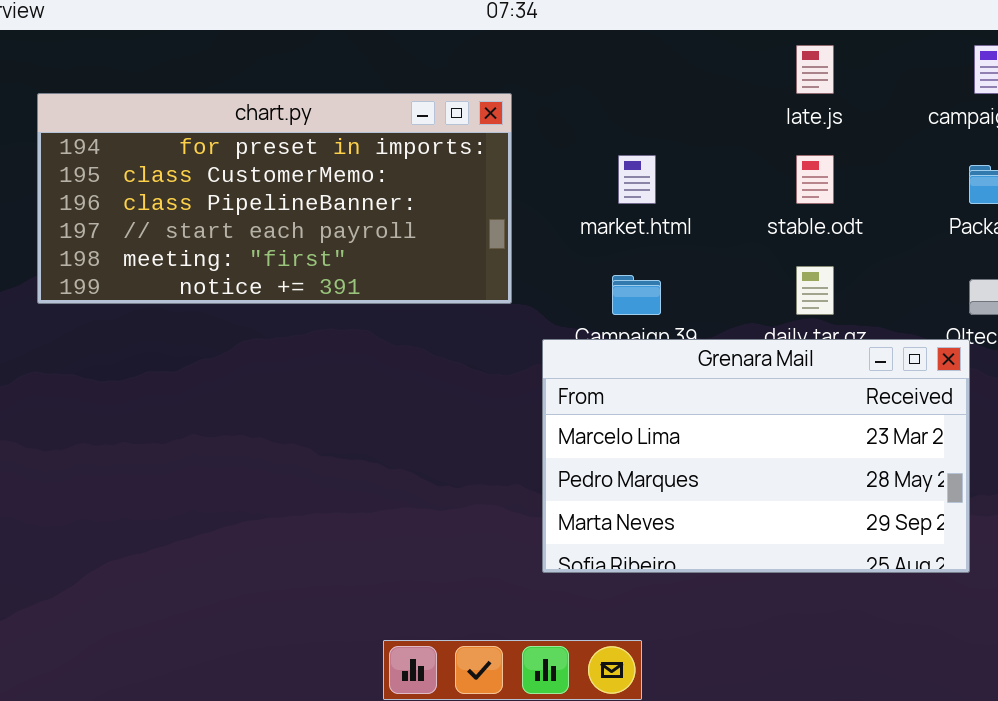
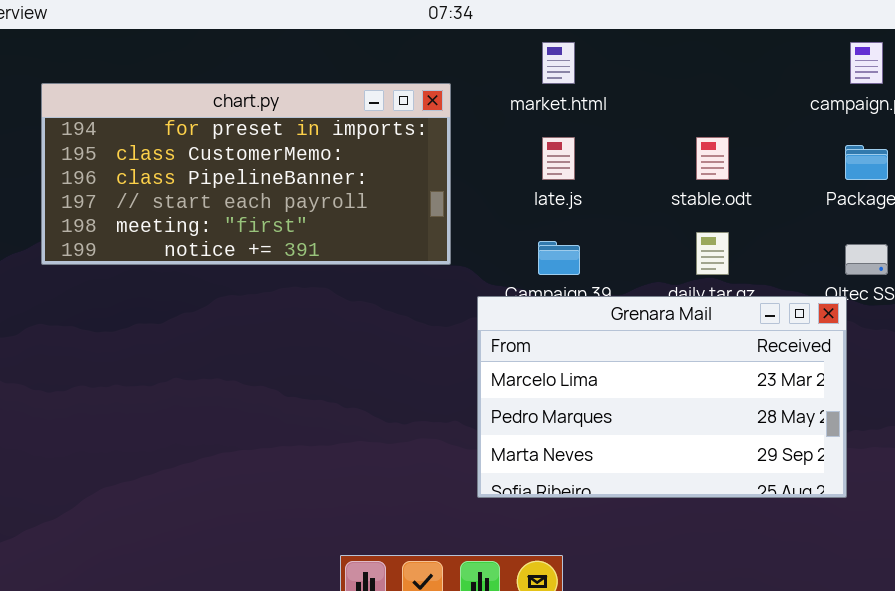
late.js: [796,45,834,94] -> [542,137,575,180], moved
market.html: [618,155,656,204] -> [542,42,575,84], moved

